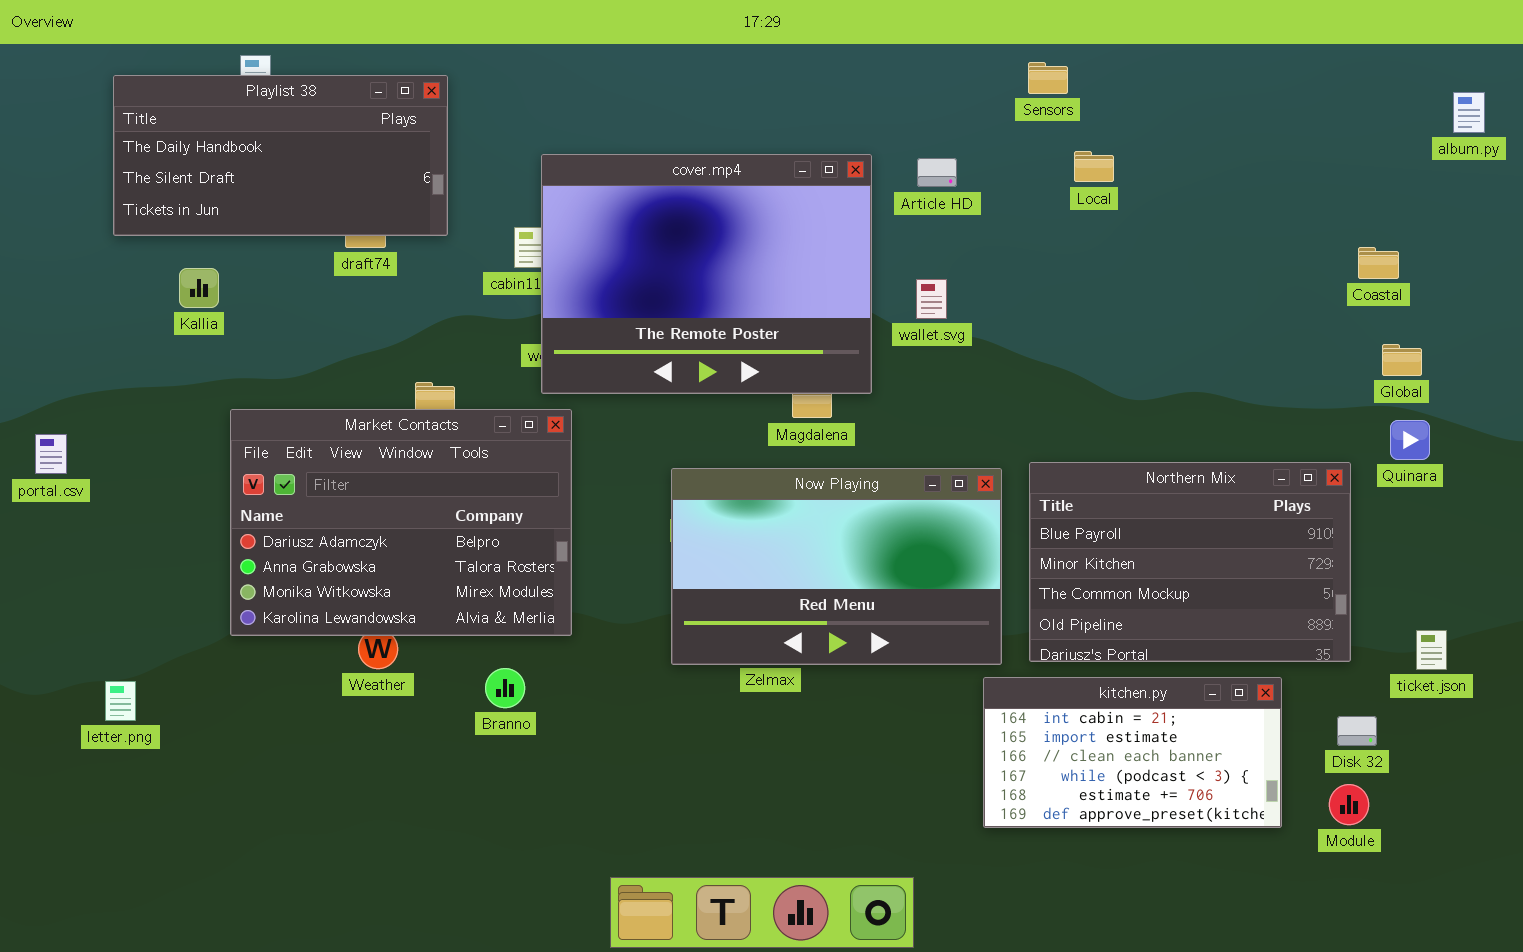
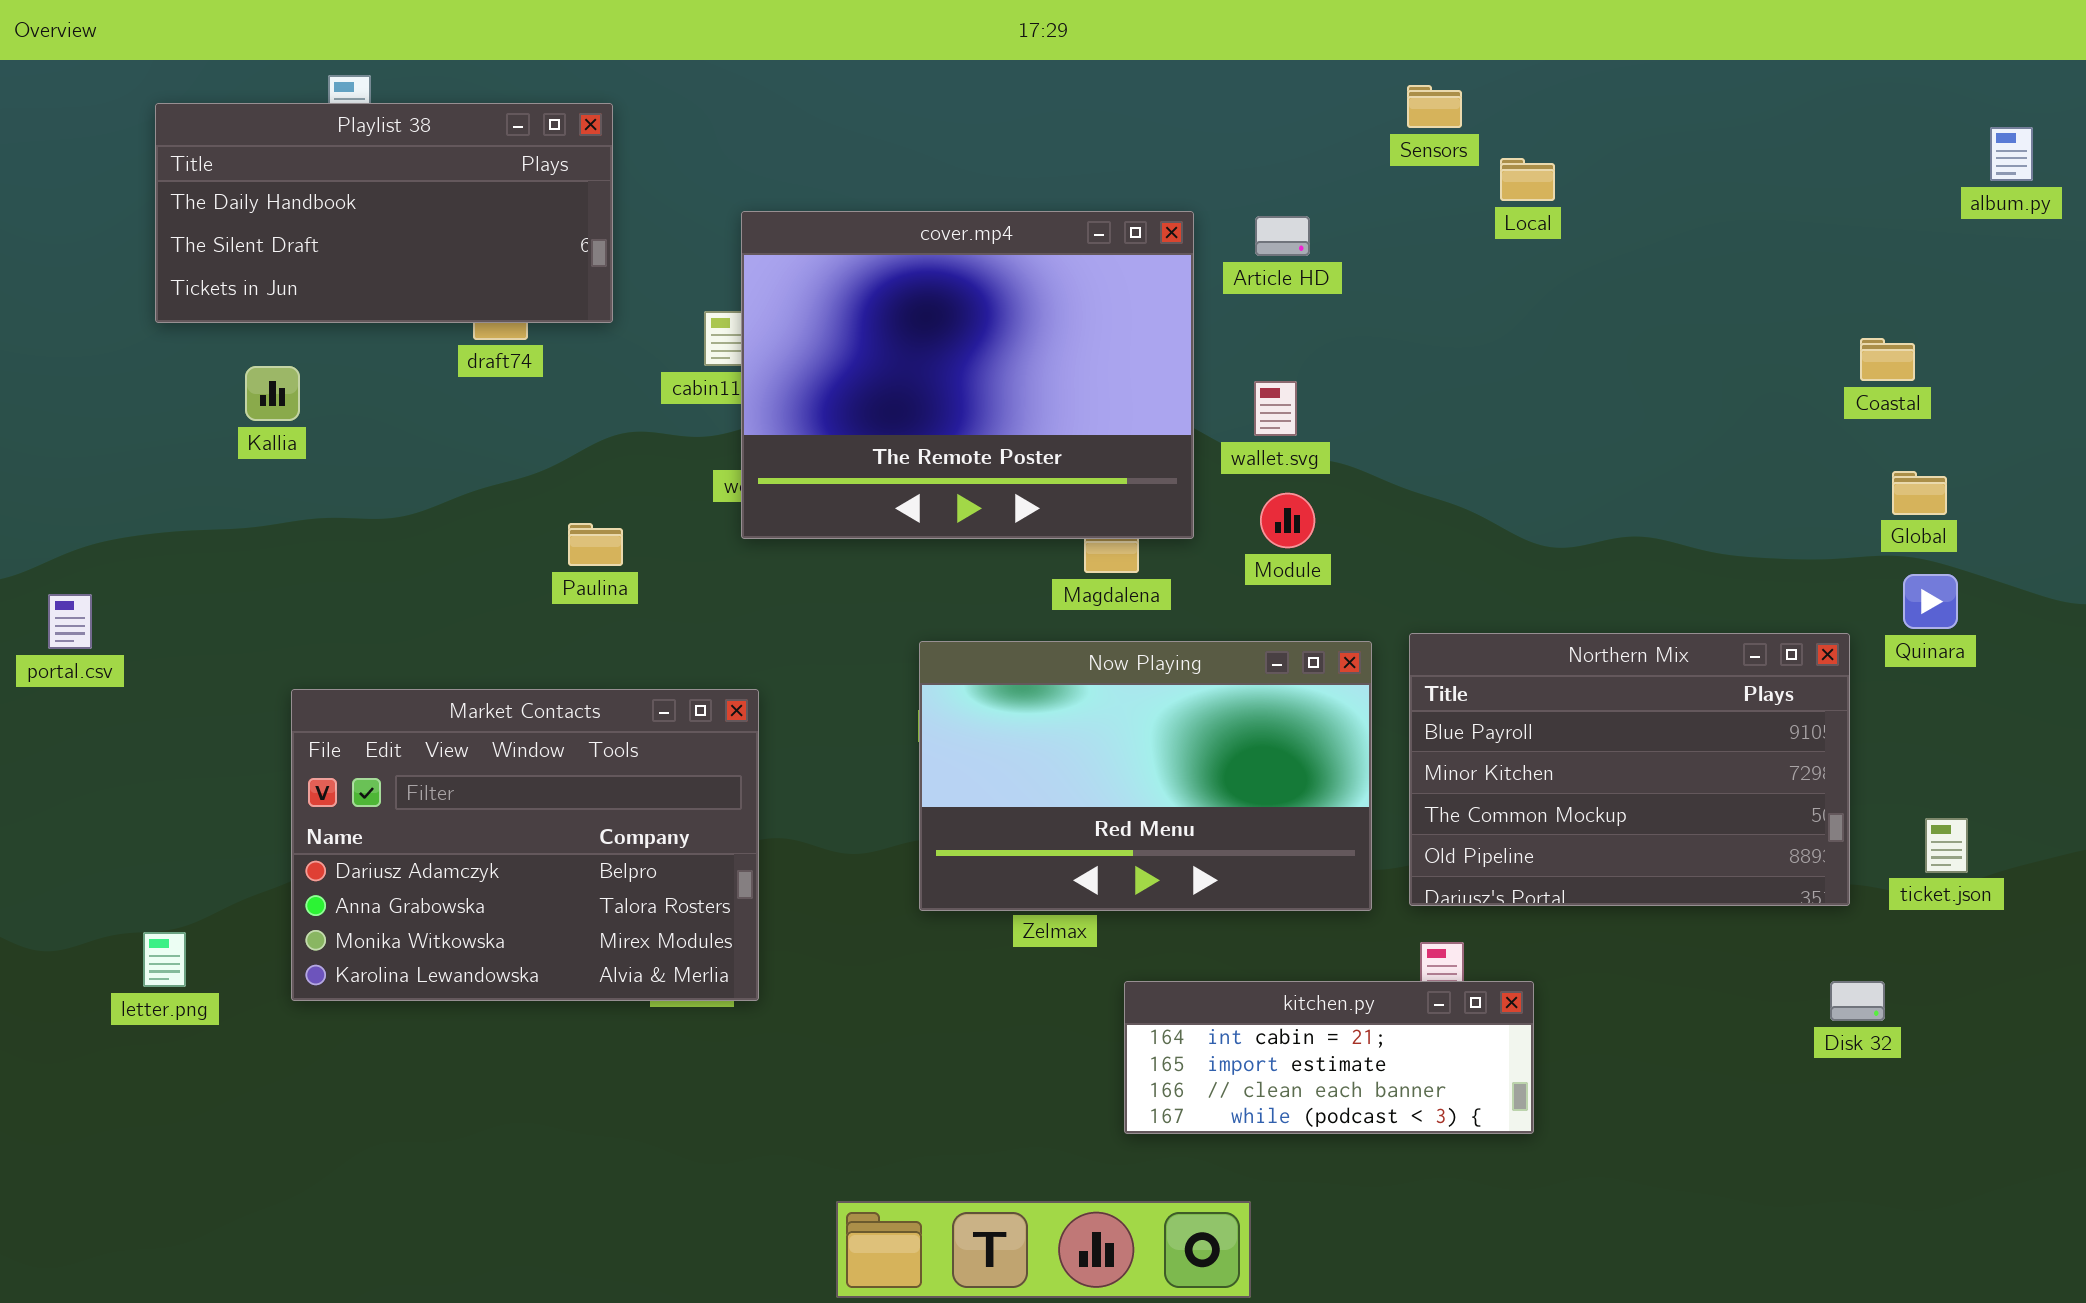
Local: [1074,151,1114,182] -> [1500,158,1555,201], moved
Market Contacts: [230,409,572,636] -> [291,689,759,1001], moved
ticket.json: [1416,630,1447,670] -> [1925,818,1968,873], moved
kitchen.py: [983,677,1282,828] -> [1124,981,1534,1134], moved, resized
Module: [1329,784,1369,825] -> [1260,493,1315,548], moved

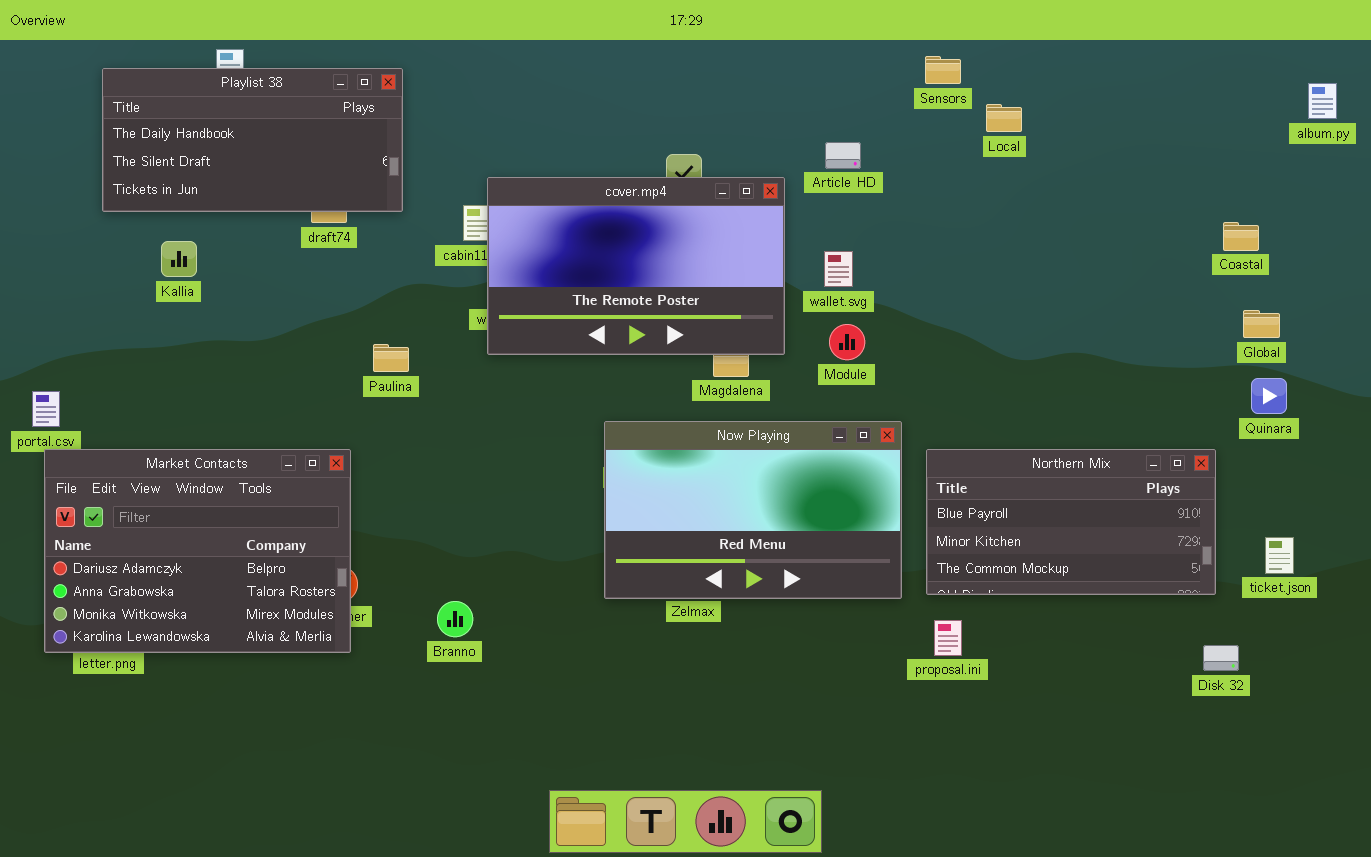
cover.mp4: [741,211,1194,539] -> [487,177,785,355], resized
Northern Mix: [1409,633,1850,906] -> [926,449,1216,595], resized
Market Contacts: [291,689,759,1001] -> [44,449,351,653], moved
kitchen.py: [1124,981,1534,1134] -> none, closed

